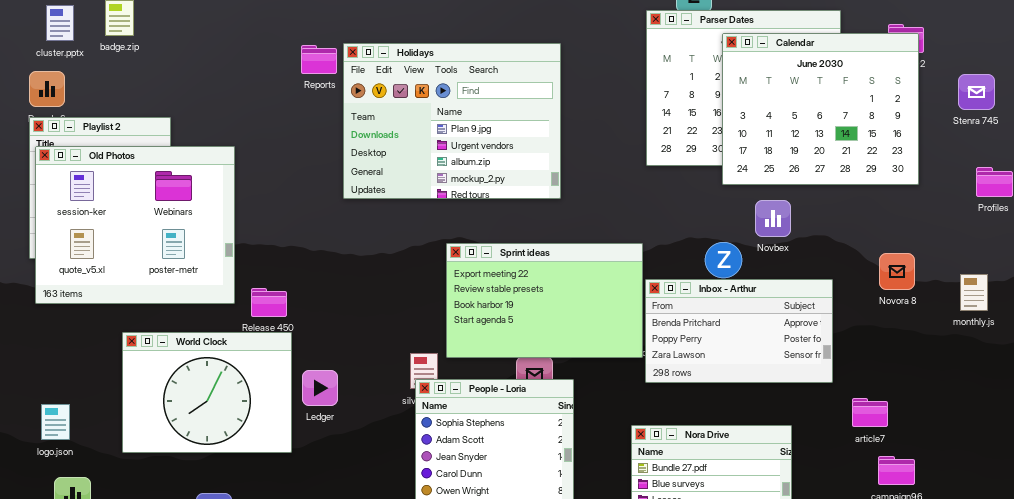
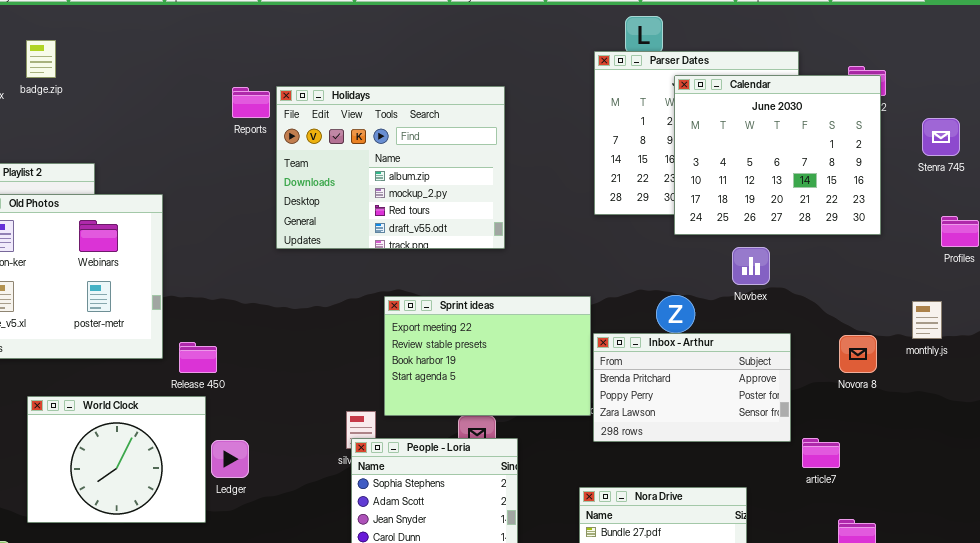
Holidays: [343,43,561,199] -> [276,86,505,249], scrolled down 2 rows
Novbex: [755,200,791,237] -> [732,247,770,285], moved
Novora 8: [879,253,915,290] -> [839,335,877,373], moved
monthly.js: [960,274,988,311] -> [912,301,942,339], moved
World Clock: [122,332,292,453] -> [27,396,206,523], moved
Ledger: [302,370,338,406] -> [211,440,249,478], moved
article7: [852,398,888,427] -> [802,438,840,468], moved

